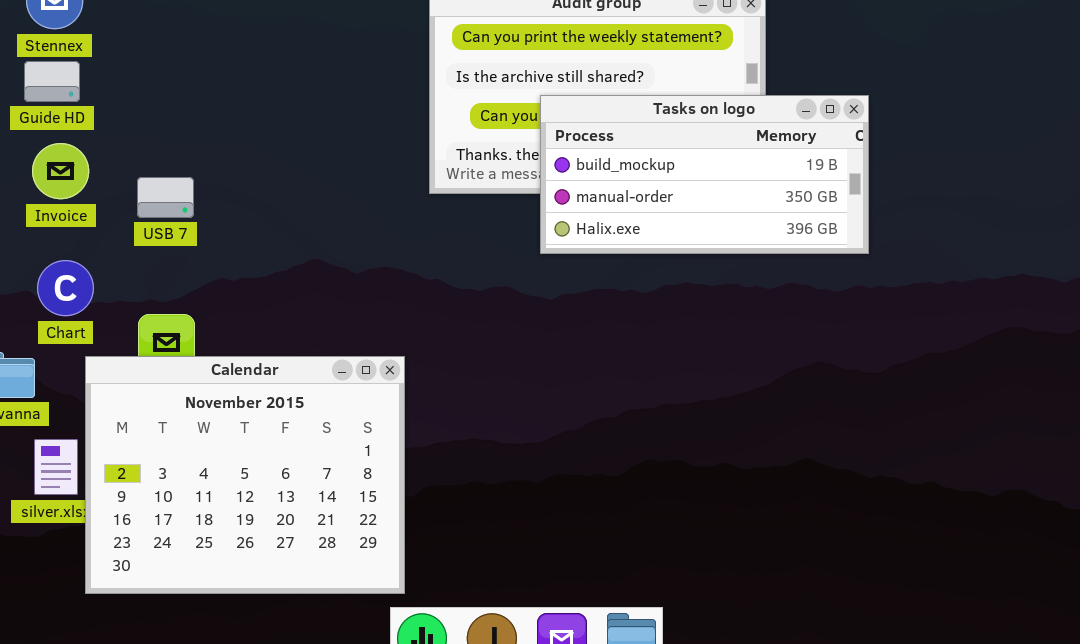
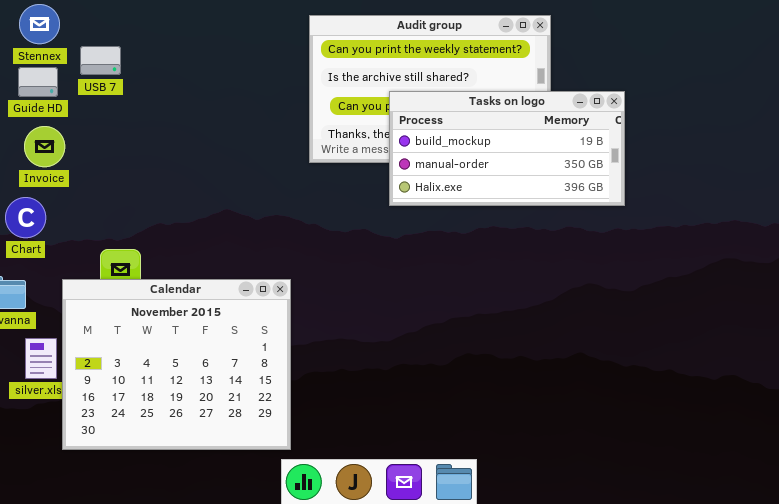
USB 7: [137,177,194,218] -> [80,46,121,75], moved
Chart: [37,260,94,316] -> [5,197,46,238], moved

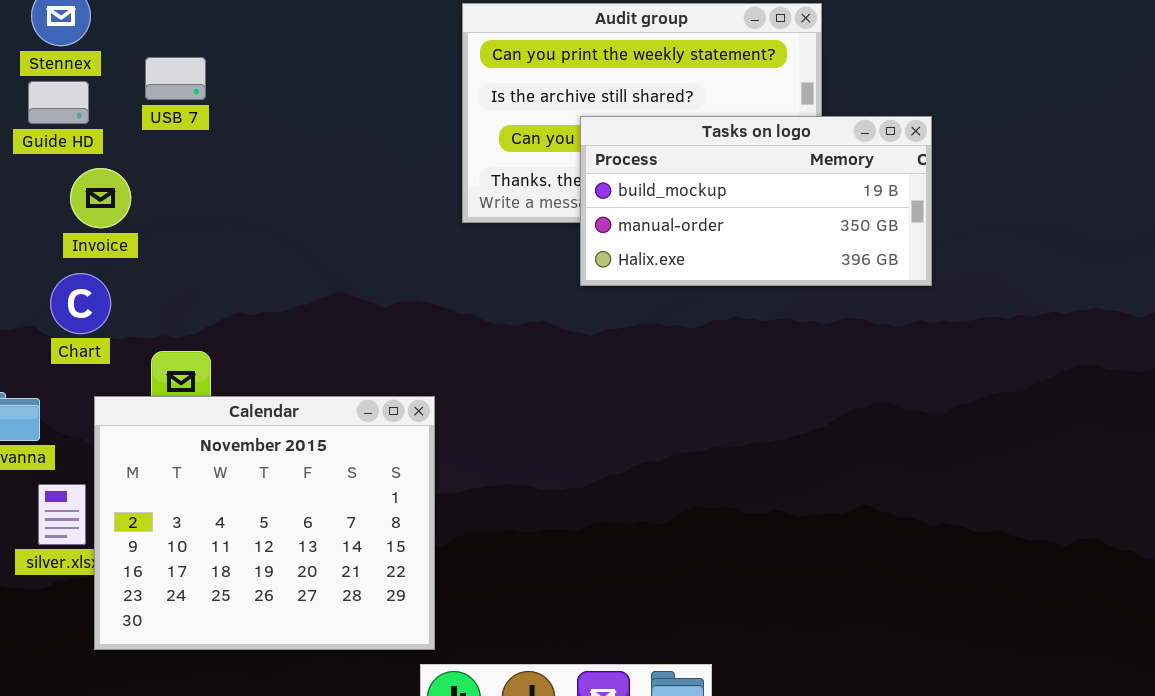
USB 7: [80,46,121,75] -> [145,57,206,100], moved
Invoice: [24,126,65,167] -> [70,168,131,228], moved
Chart: [5,197,46,238] -> [50,273,111,334], moved

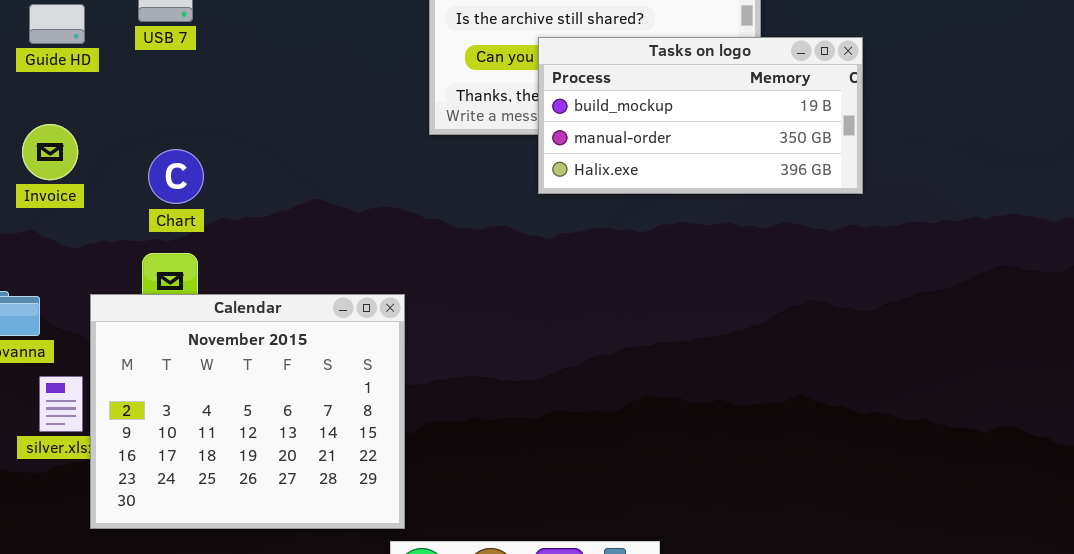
Invoice: [70,168,131,228] -> [22,124,78,180], moved
Chart: [50,273,111,334] -> [148,149,204,204], moved

